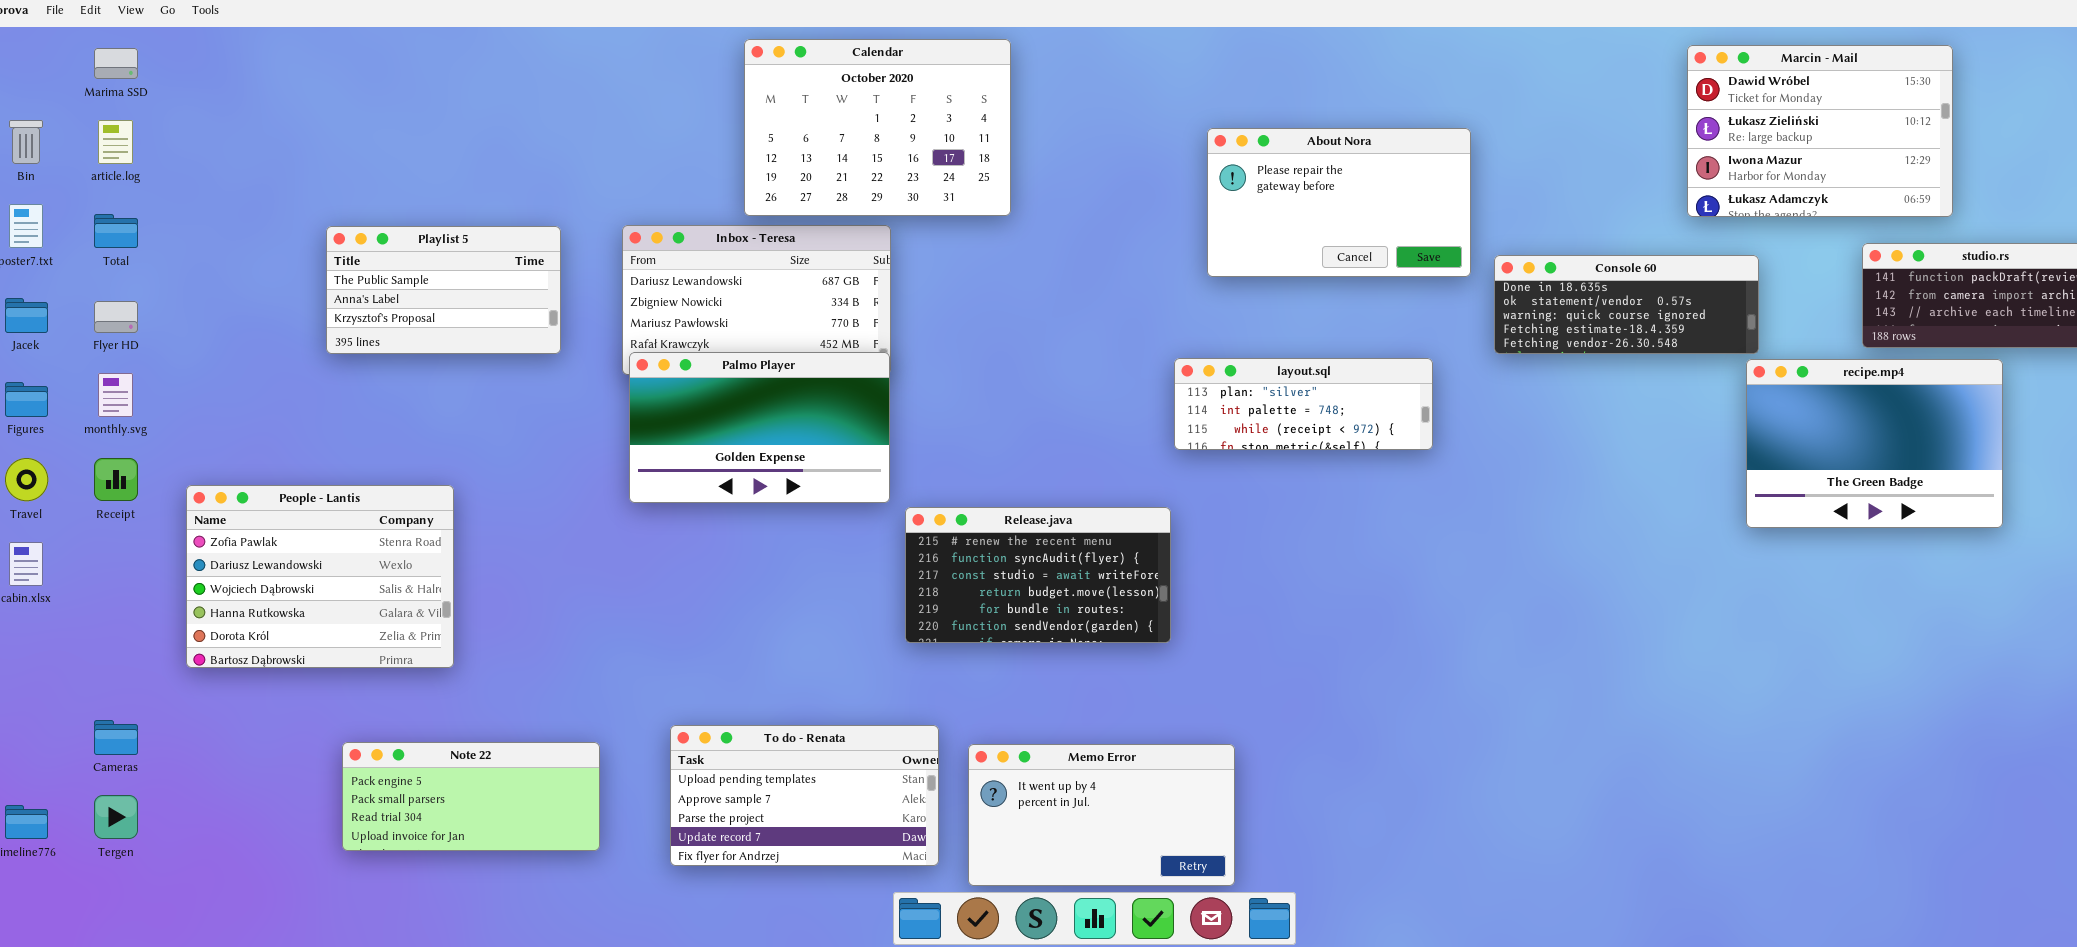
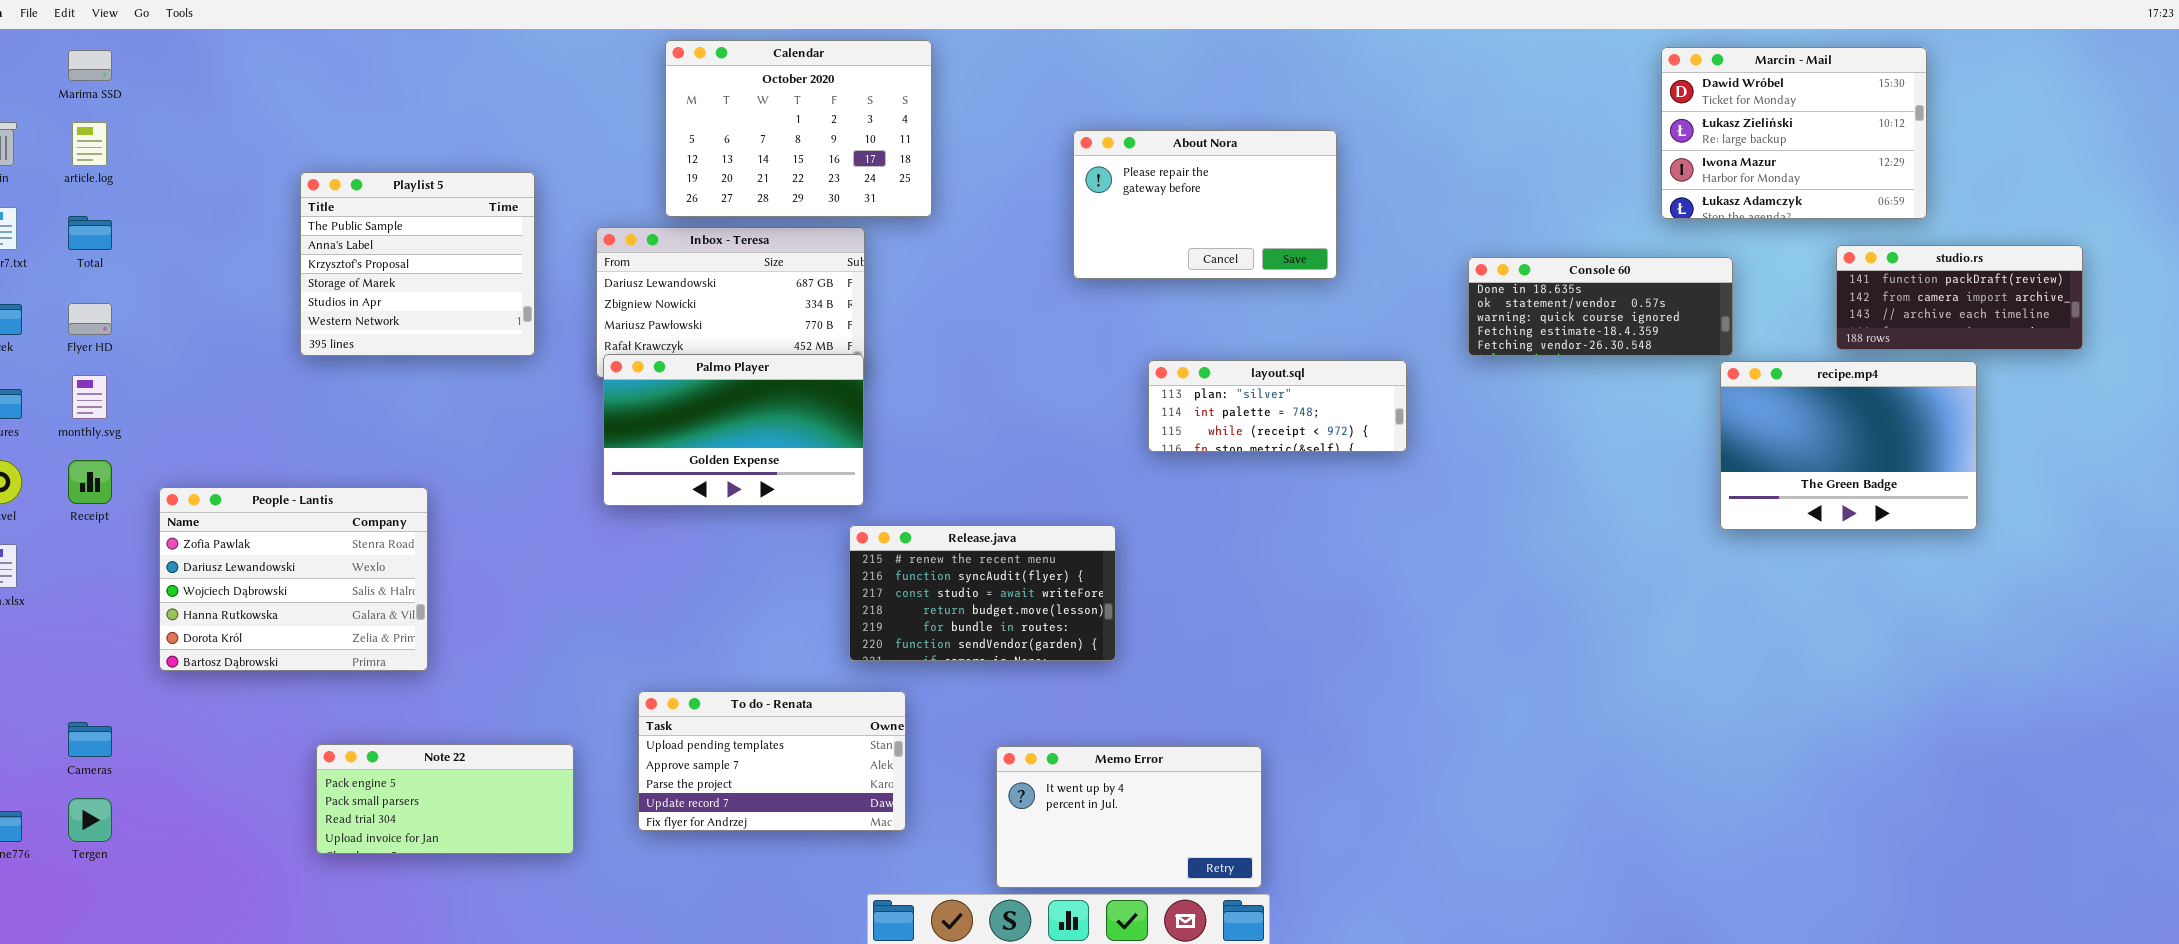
Calendar: [744,39,1011,216] -> [665,40,932,217], moved
About Nora: [1207,128,1471,277] -> [1073,130,1337,279], moved
Playlist 5: [326,226,561,354] -> [300,172,535,356], resized
Release.java: [905,507,1171,643] -> [849,525,1116,661], moved
To do - Renata: [670,725,939,866] -> [638,691,906,831], moved
Memo Error: [968,744,1235,886] -> [996,746,1262,888], moved

